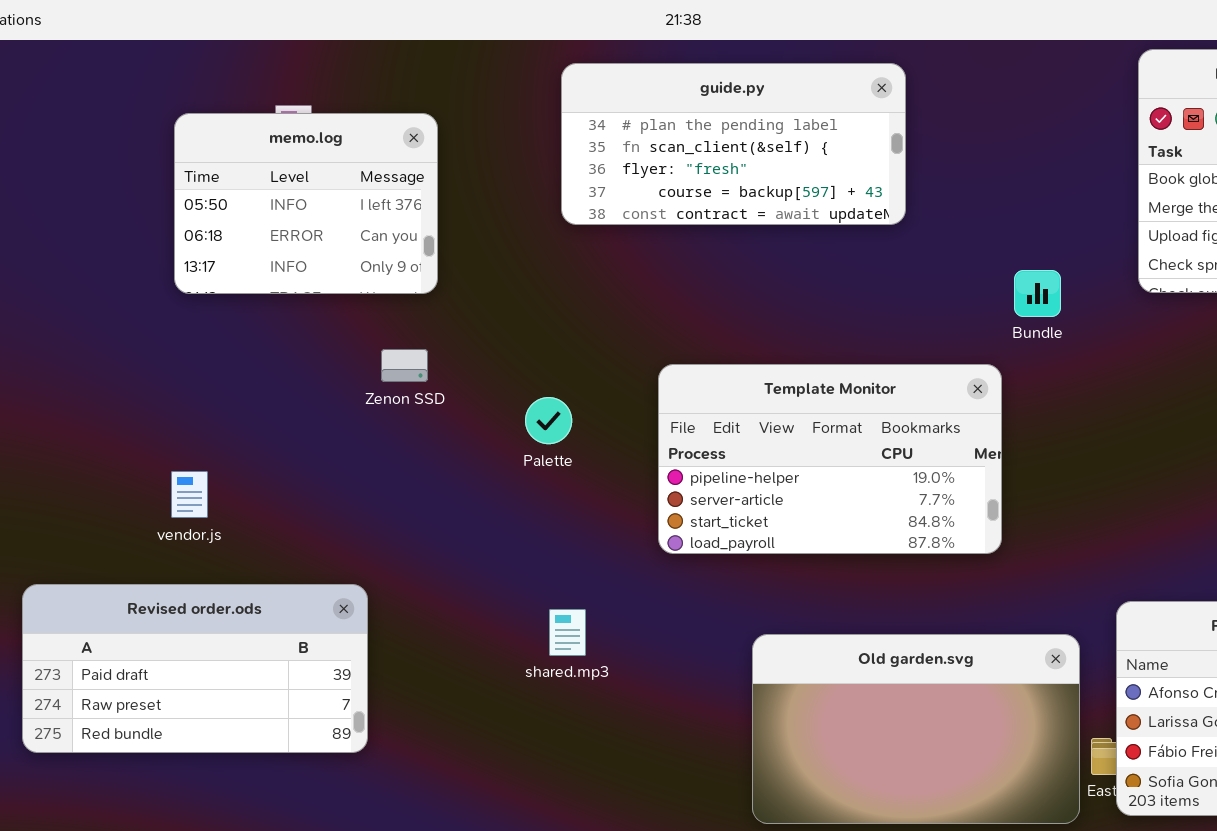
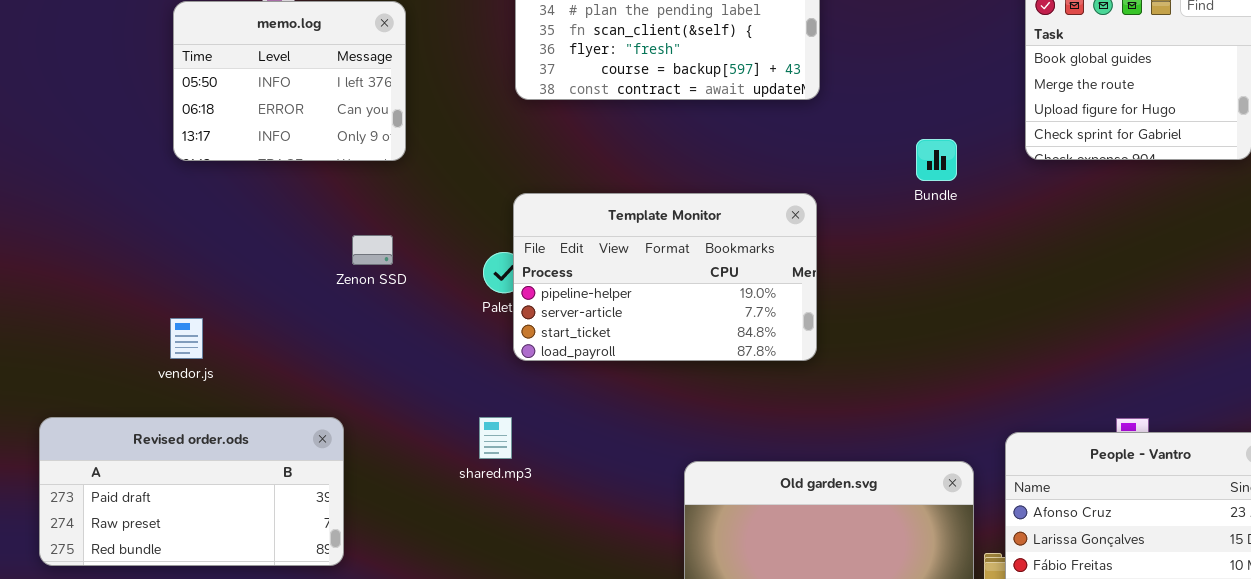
Zenon SSD: [381,349,428,382] -> [352,235,393,265], moved
Template Monitor: [658,364,1002,554] -> [513,193,817,361], moved
shared.mp3: [549,609,586,656] -> [479,417,512,459], moved

